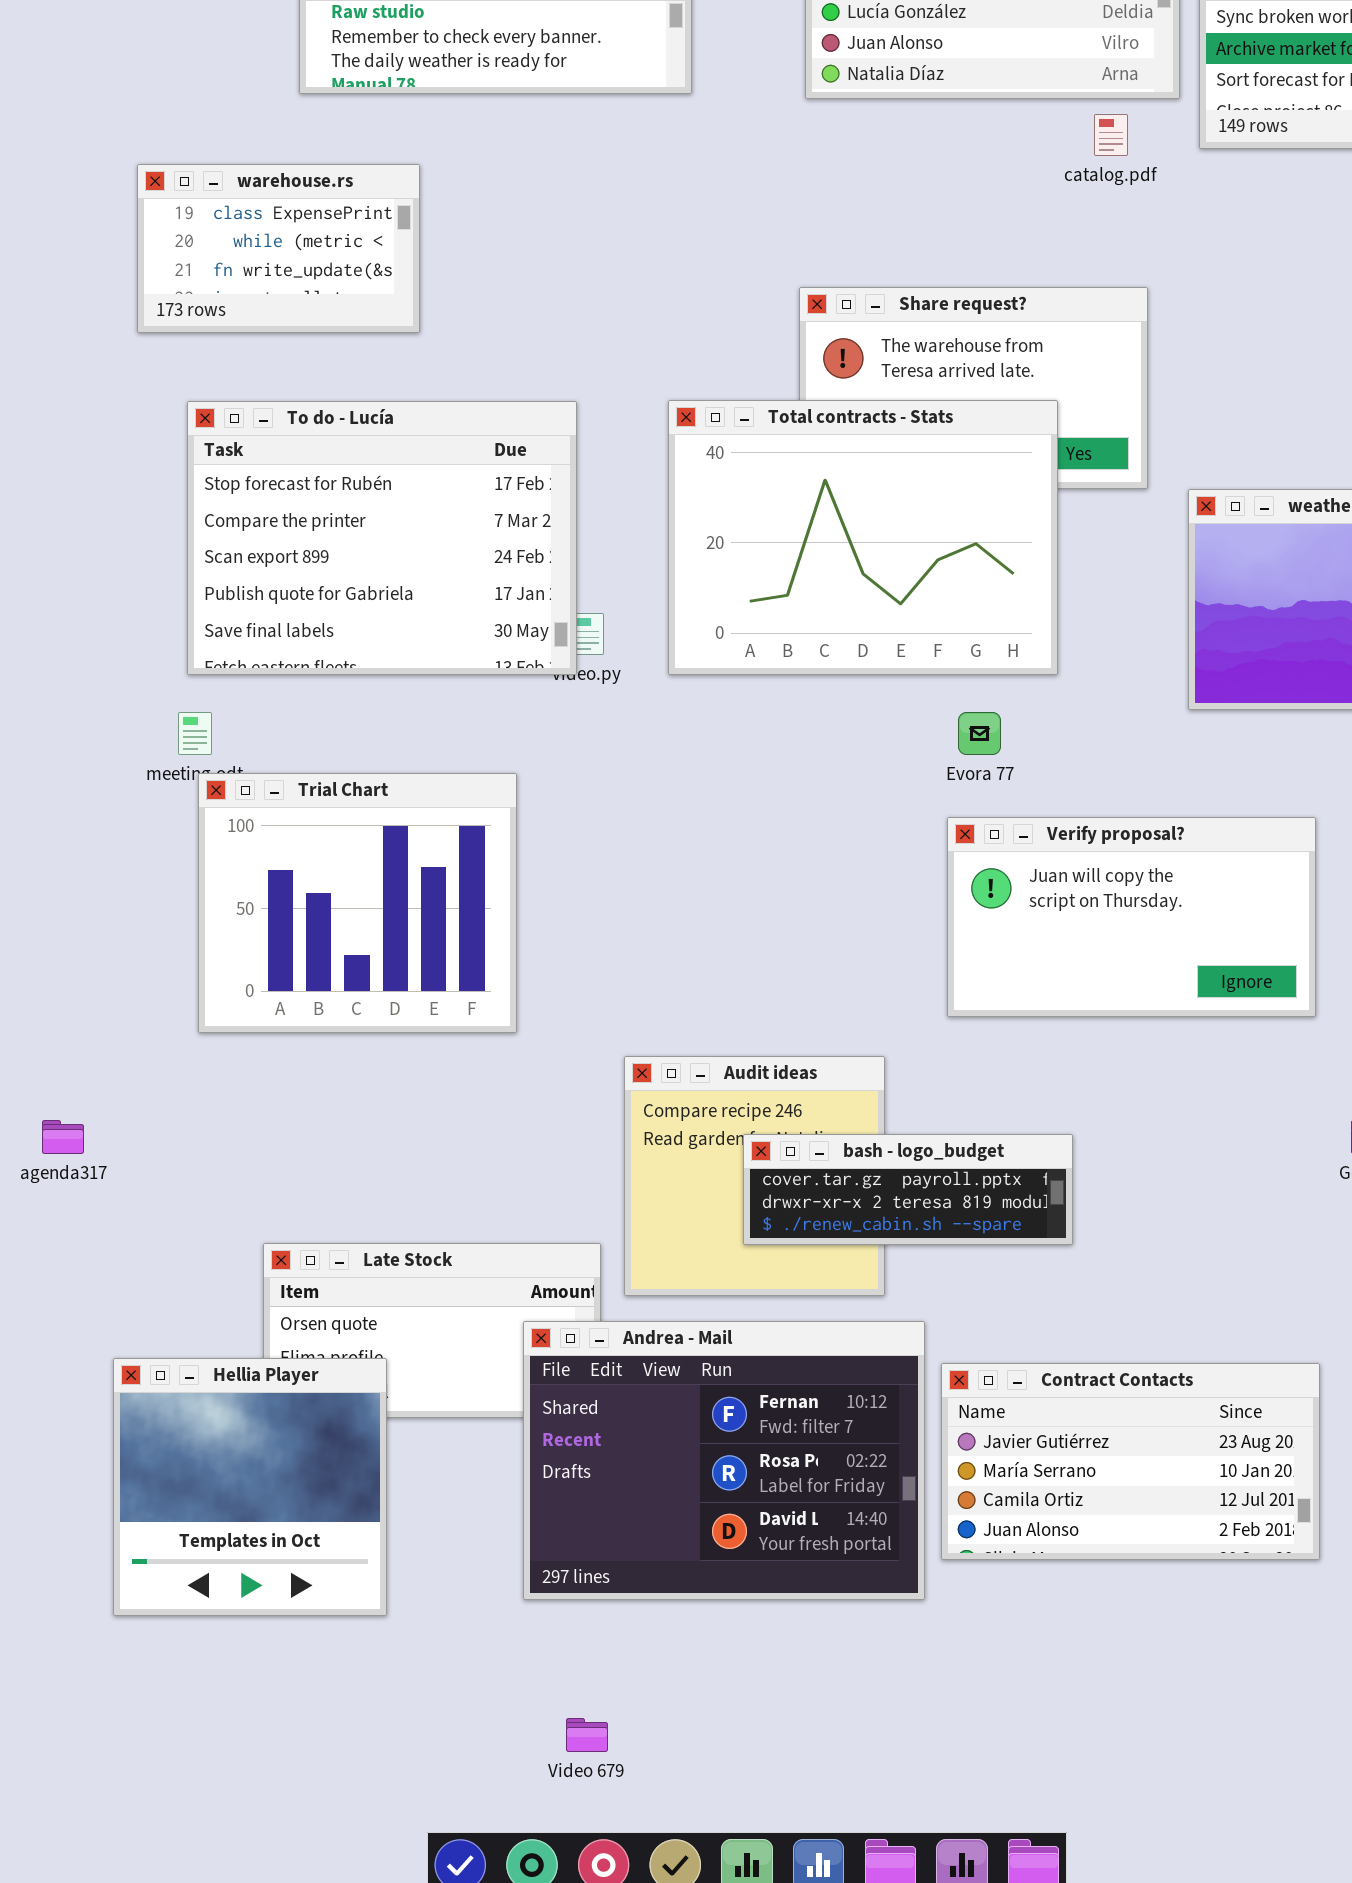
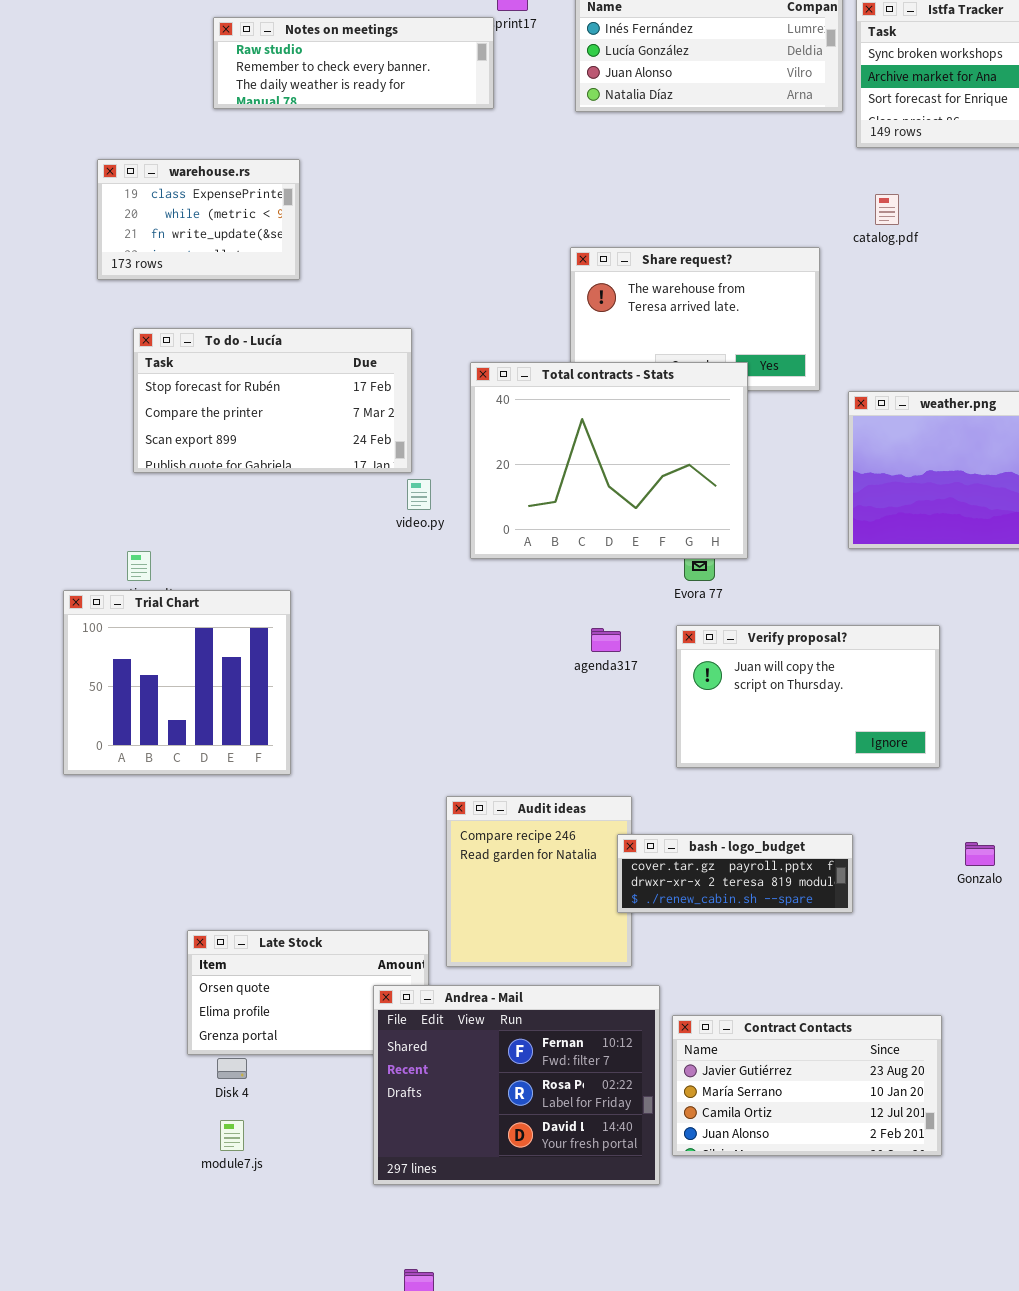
catalog.pdf: [1094,114,1128,156] -> [875,194,899,225], moved
Total contracts - Stats: [668,400,1058,675] -> [470,362,748,559], moved
To do - Lucía: [187,401,577,675] -> [133,328,412,473], resized
Trial Chart: [198,773,517,1033] -> [63,590,291,775], moved
agenda317: [42,1120,84,1154] -> [591,628,621,652], moved
bash - logo_budget: [743,1134,1073,1245] -> [617,834,853,913], moved
Hellia Player: [113,1358,387,1616] -> none, closed

